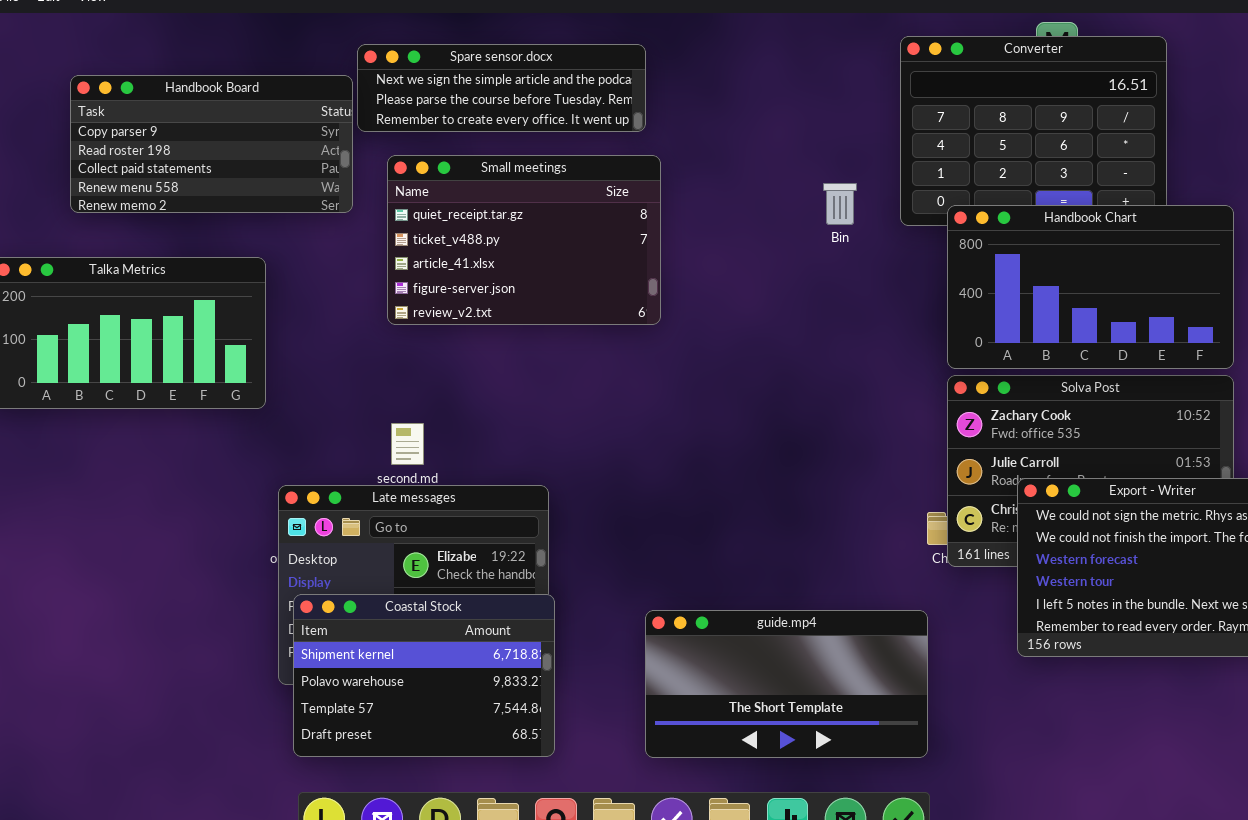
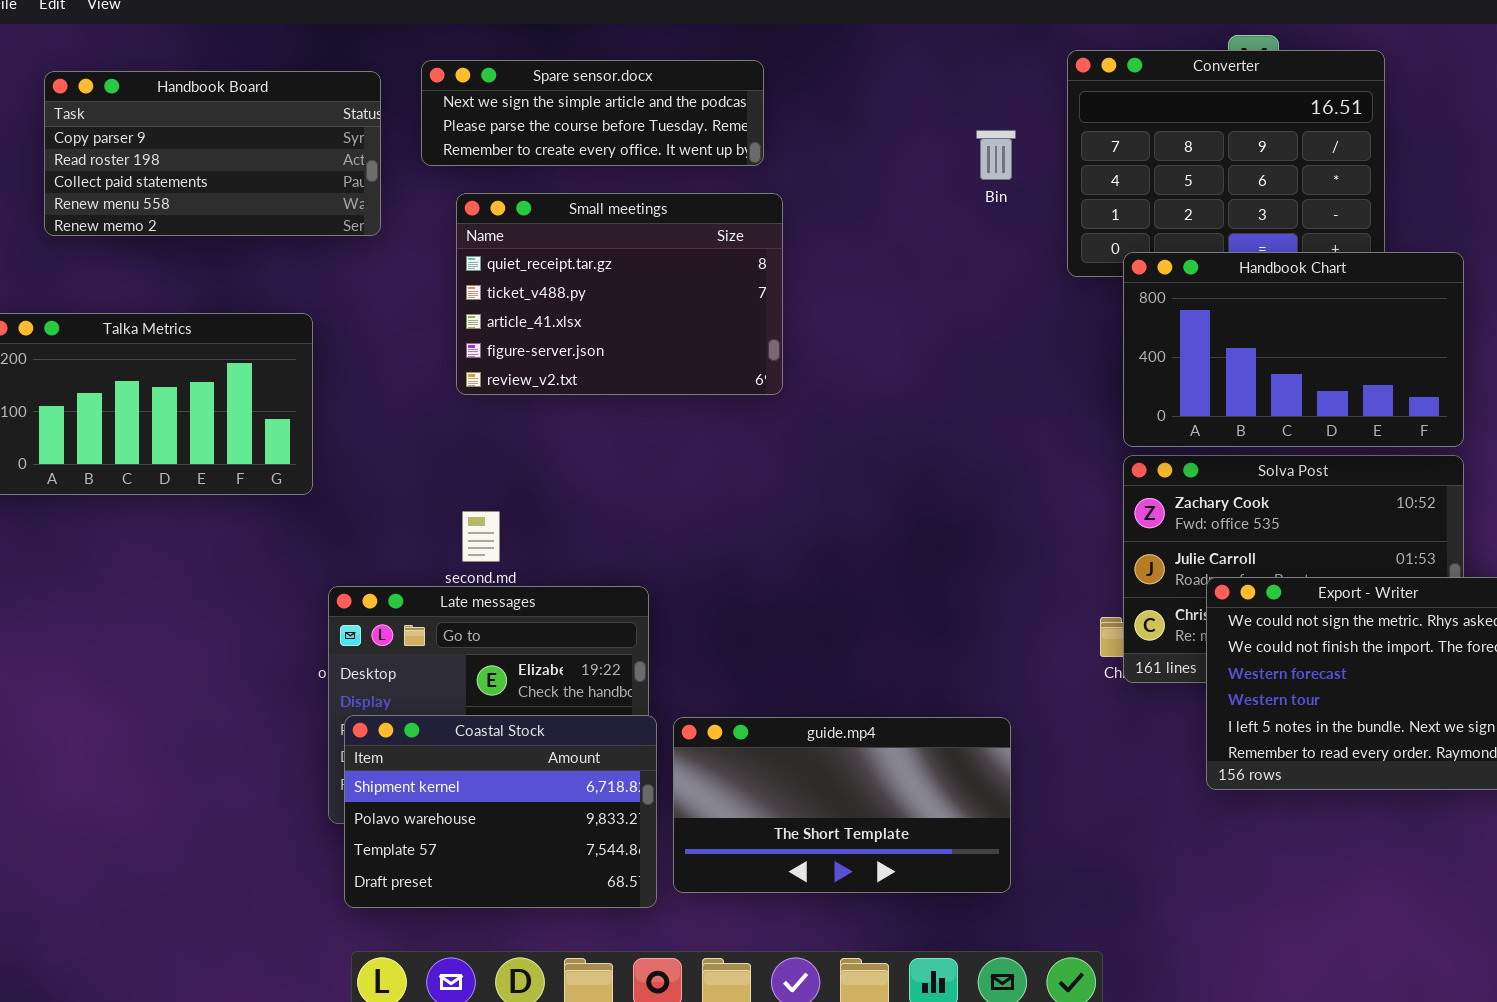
Handbook Board: [70,75,353,213] -> [44,71,381,236], moved
Bin: [823,183,857,225] -> [976,130,1016,180], moved
guide.mp4: [645,610,928,758] -> [673,717,1011,893], moved

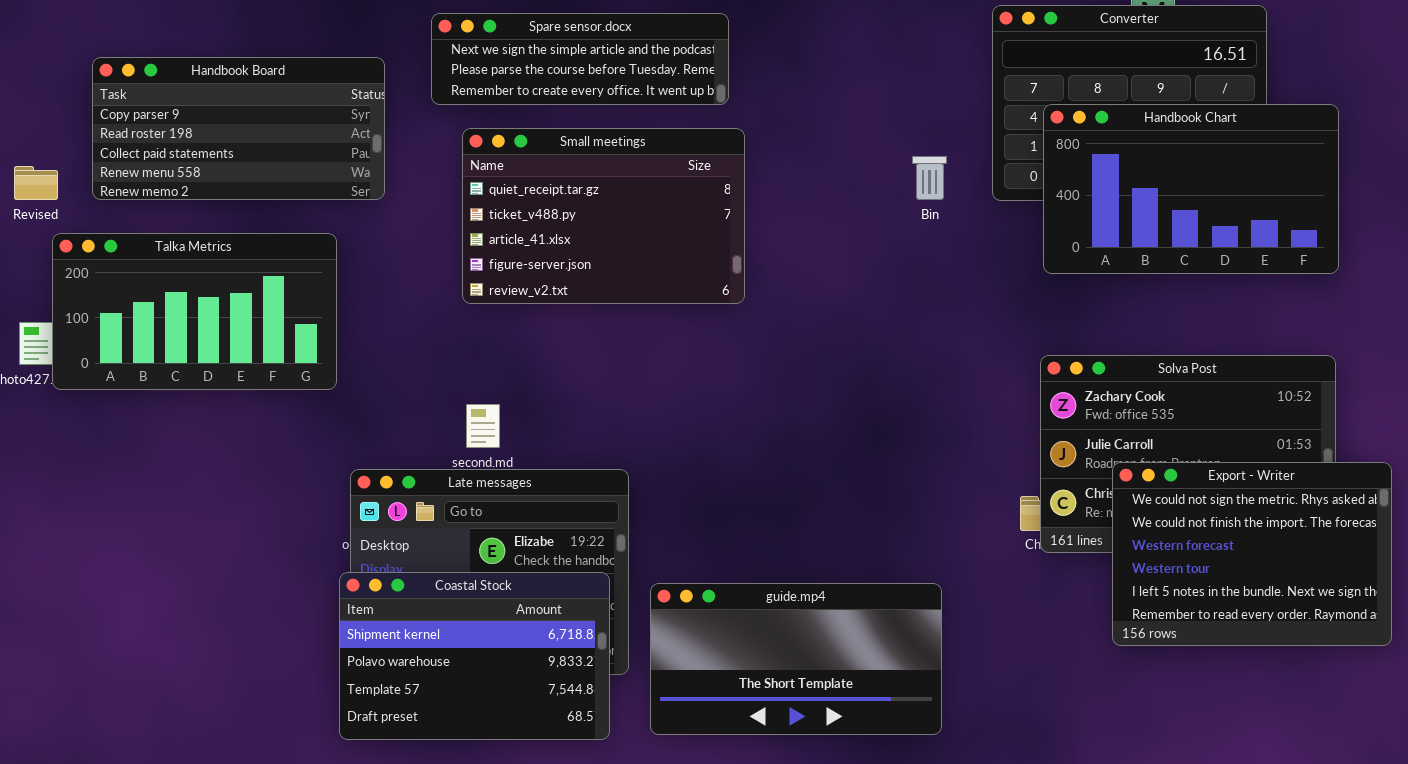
Handbook Board: [44,71,381,236] -> [92,57,385,200], moved
Bin: [976,130,1016,180] -> [912,156,947,200], moved
Handbook Chart: [1123,252,1464,447] -> [1043,104,1339,274], moved
Coastal Stock: [344,715,657,908] -> [339,572,610,740], moved

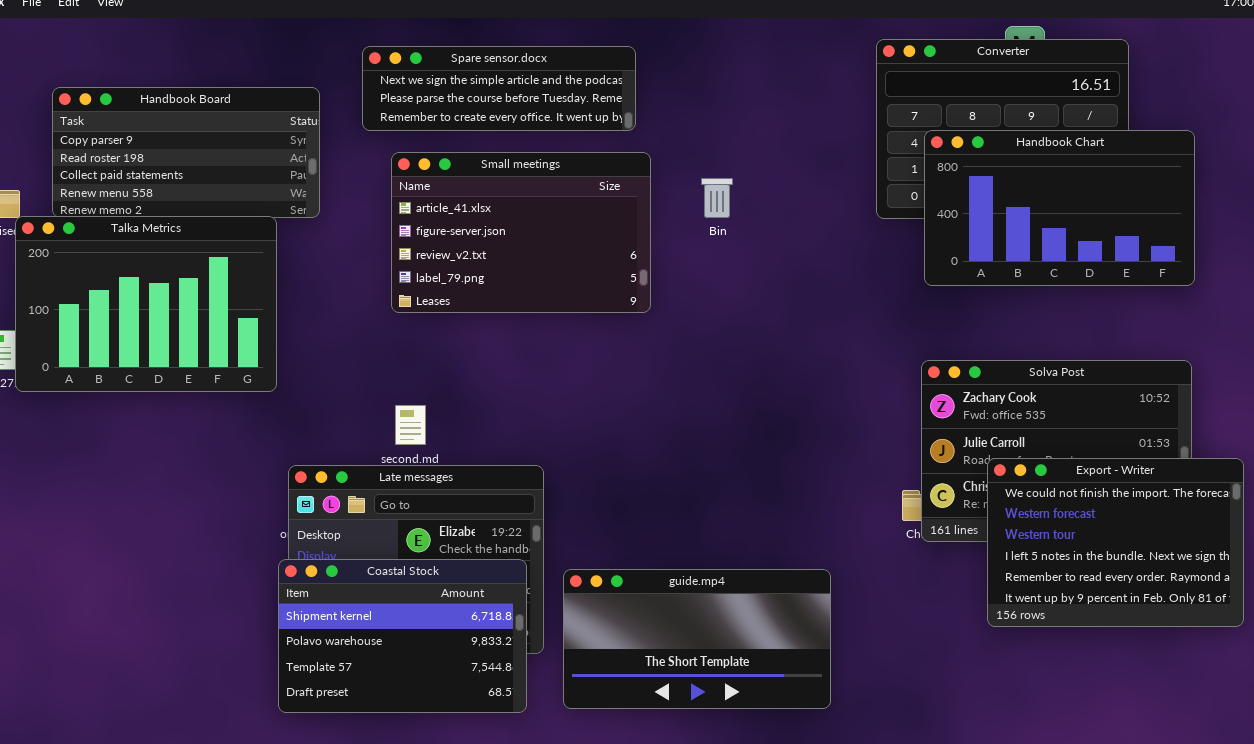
Small meetings: [462,128,745,304] -> [391,152,651,313], scrolled down 2 rows
Bin: [912,156,947,200] -> [701,178,733,218], moved
Talka Metrics: [52,233,337,390] -> [15,216,277,392], resized
Export - Writer: [1112,462,1392,646] -> [987,458,1244,627], scrolled down 1 row

